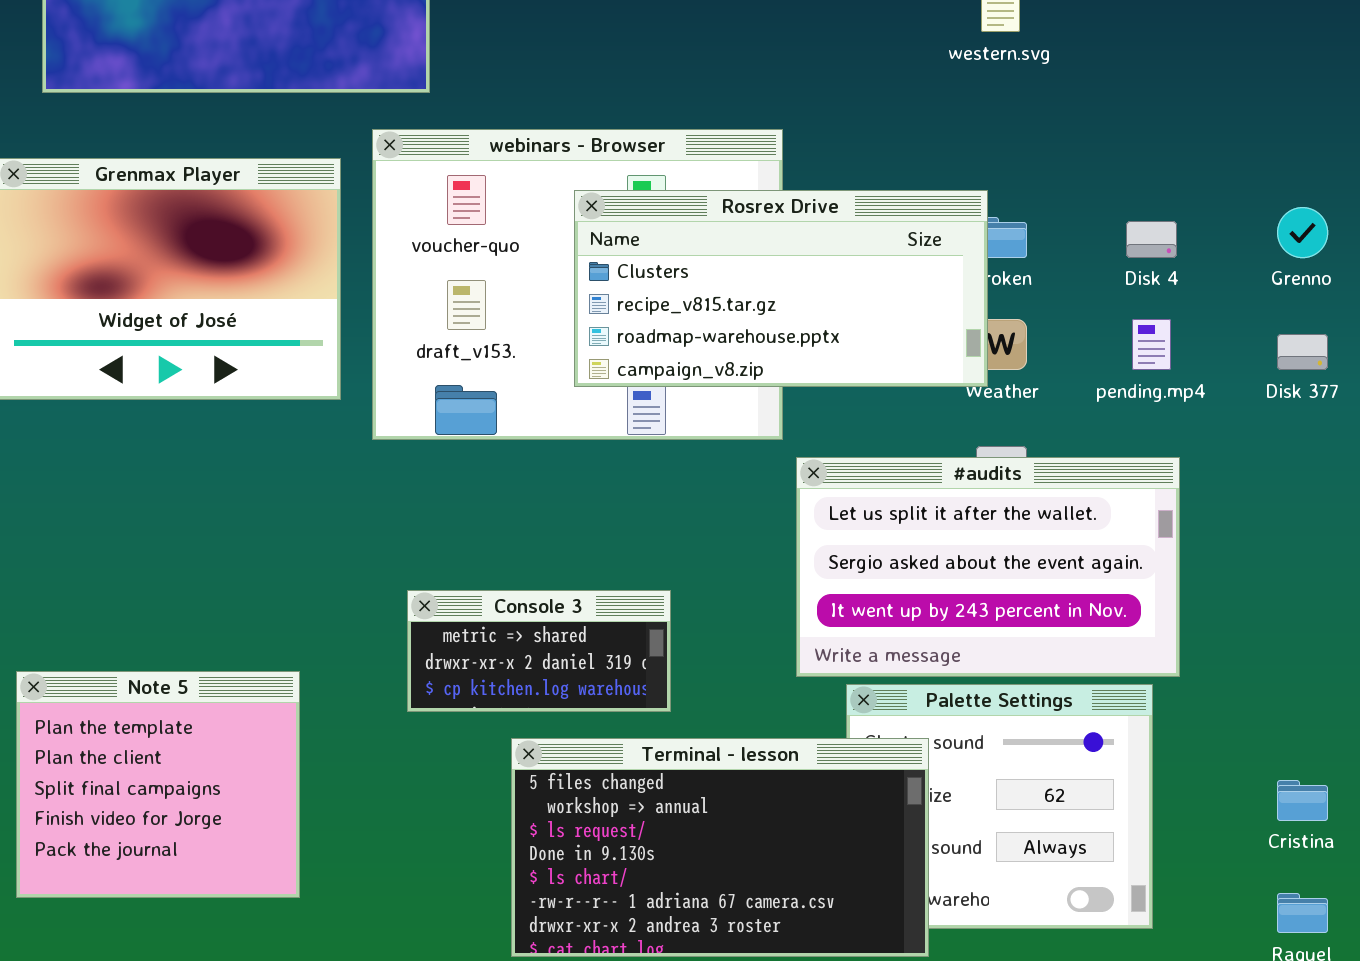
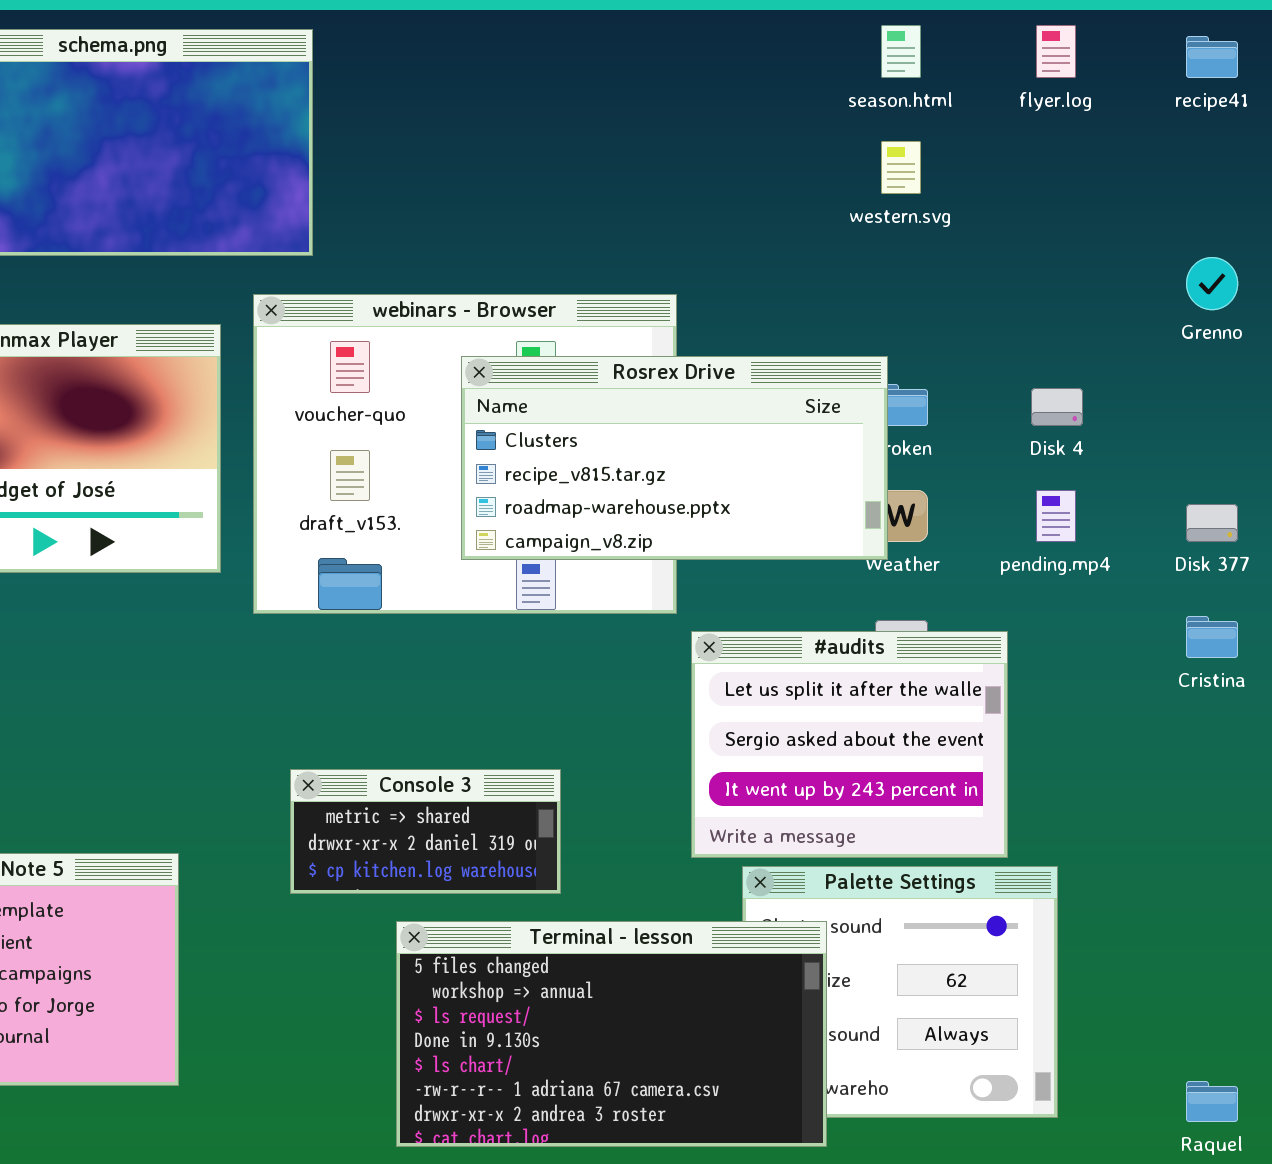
Grenno: [1277,207,1328,258] -> [1186,257,1238,310], moved
#audits: [796,457,1180,677] -> [691,631,1008,858], resized
Cristina: [1277,780,1328,821] -> [1186,616,1238,658], moved

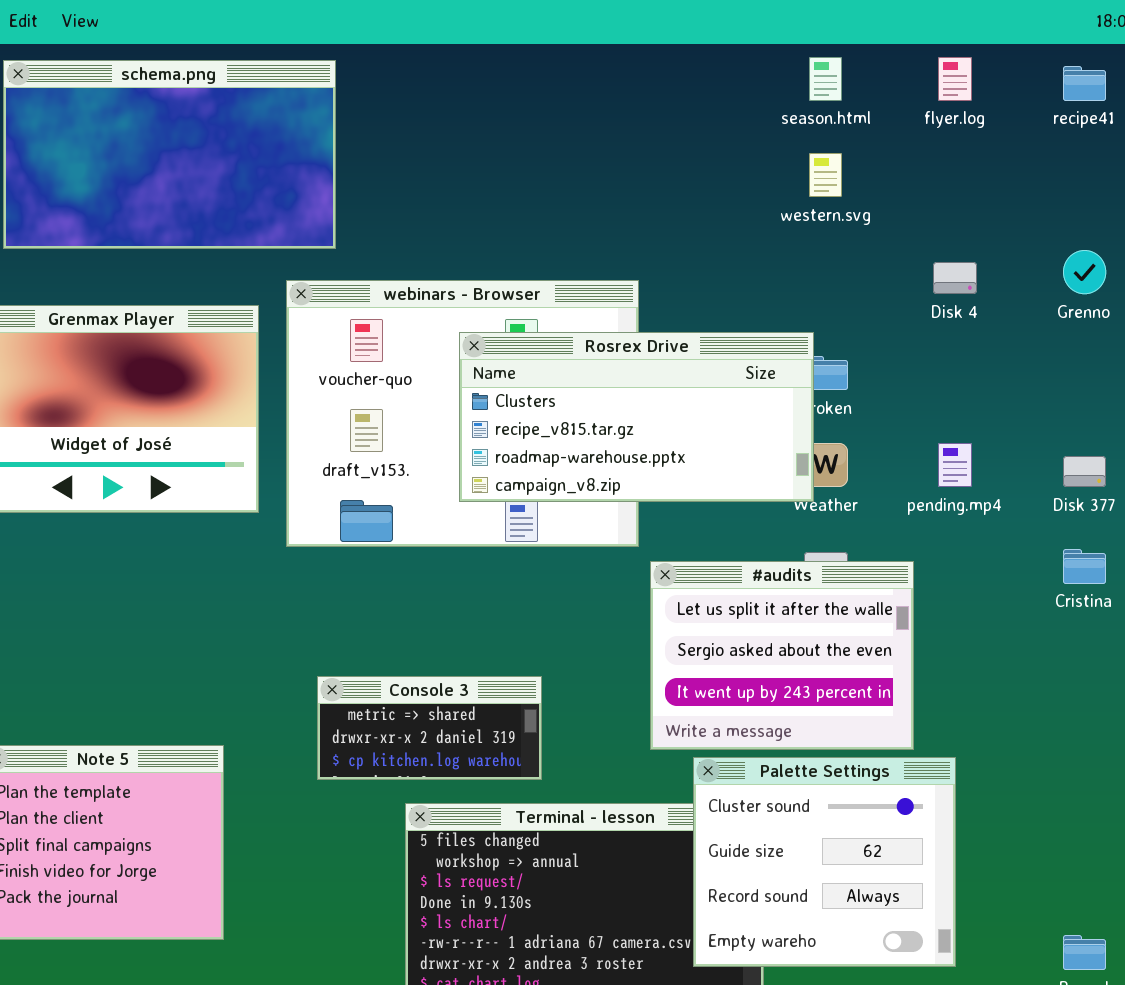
Disk 4: [1031,388,1083,426] -> [933,262,977,294], moved
Palette Settings: [742,866,1058,1118] -> [693,757,956,967], raised

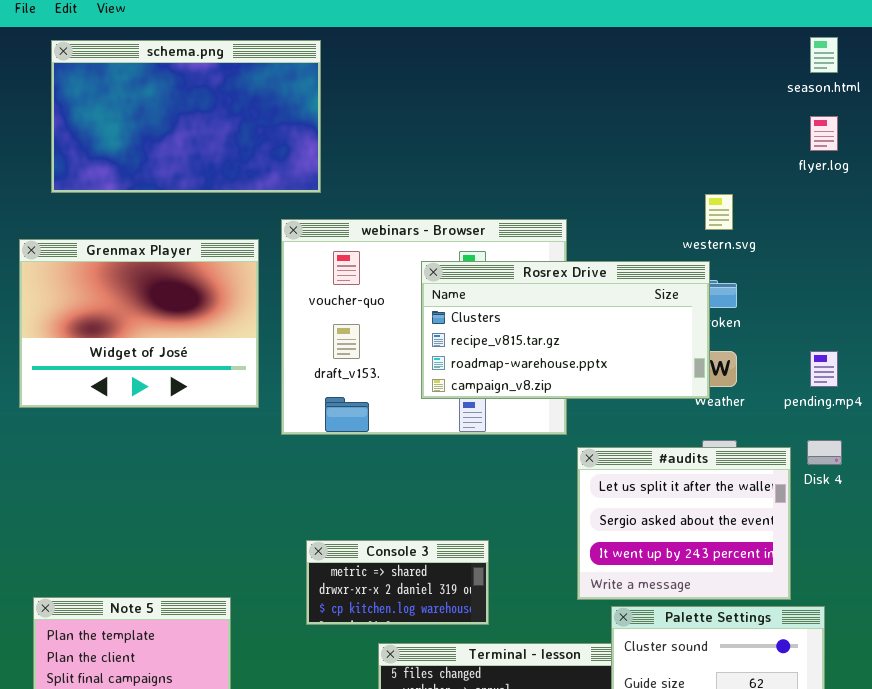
season.html: [809,57,842,101] -> [810,37,838,73], moved
flyer.log: [938,57,972,101] -> [810,116,838,151], moved
western.svg: [809,153,842,197] -> [705,194,733,230], moved
Disk 4: [933,262,977,294] -> [807,440,842,465], moved

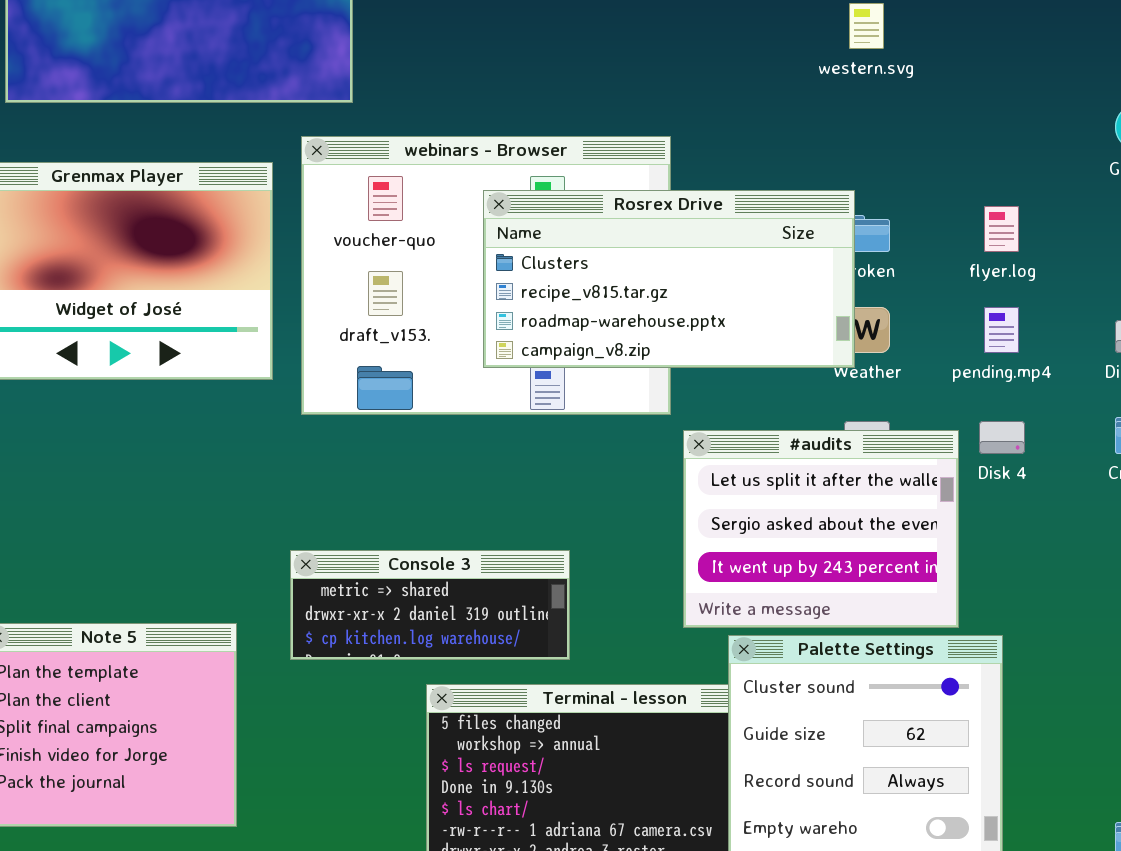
flyer.log: [810,116,838,151] -> [984,206,1019,252], moved
western.svg: [705,194,733,230] -> [849,3,884,49], moved
Console 3: [306,540,489,625] -> [290,550,570,660], resized

